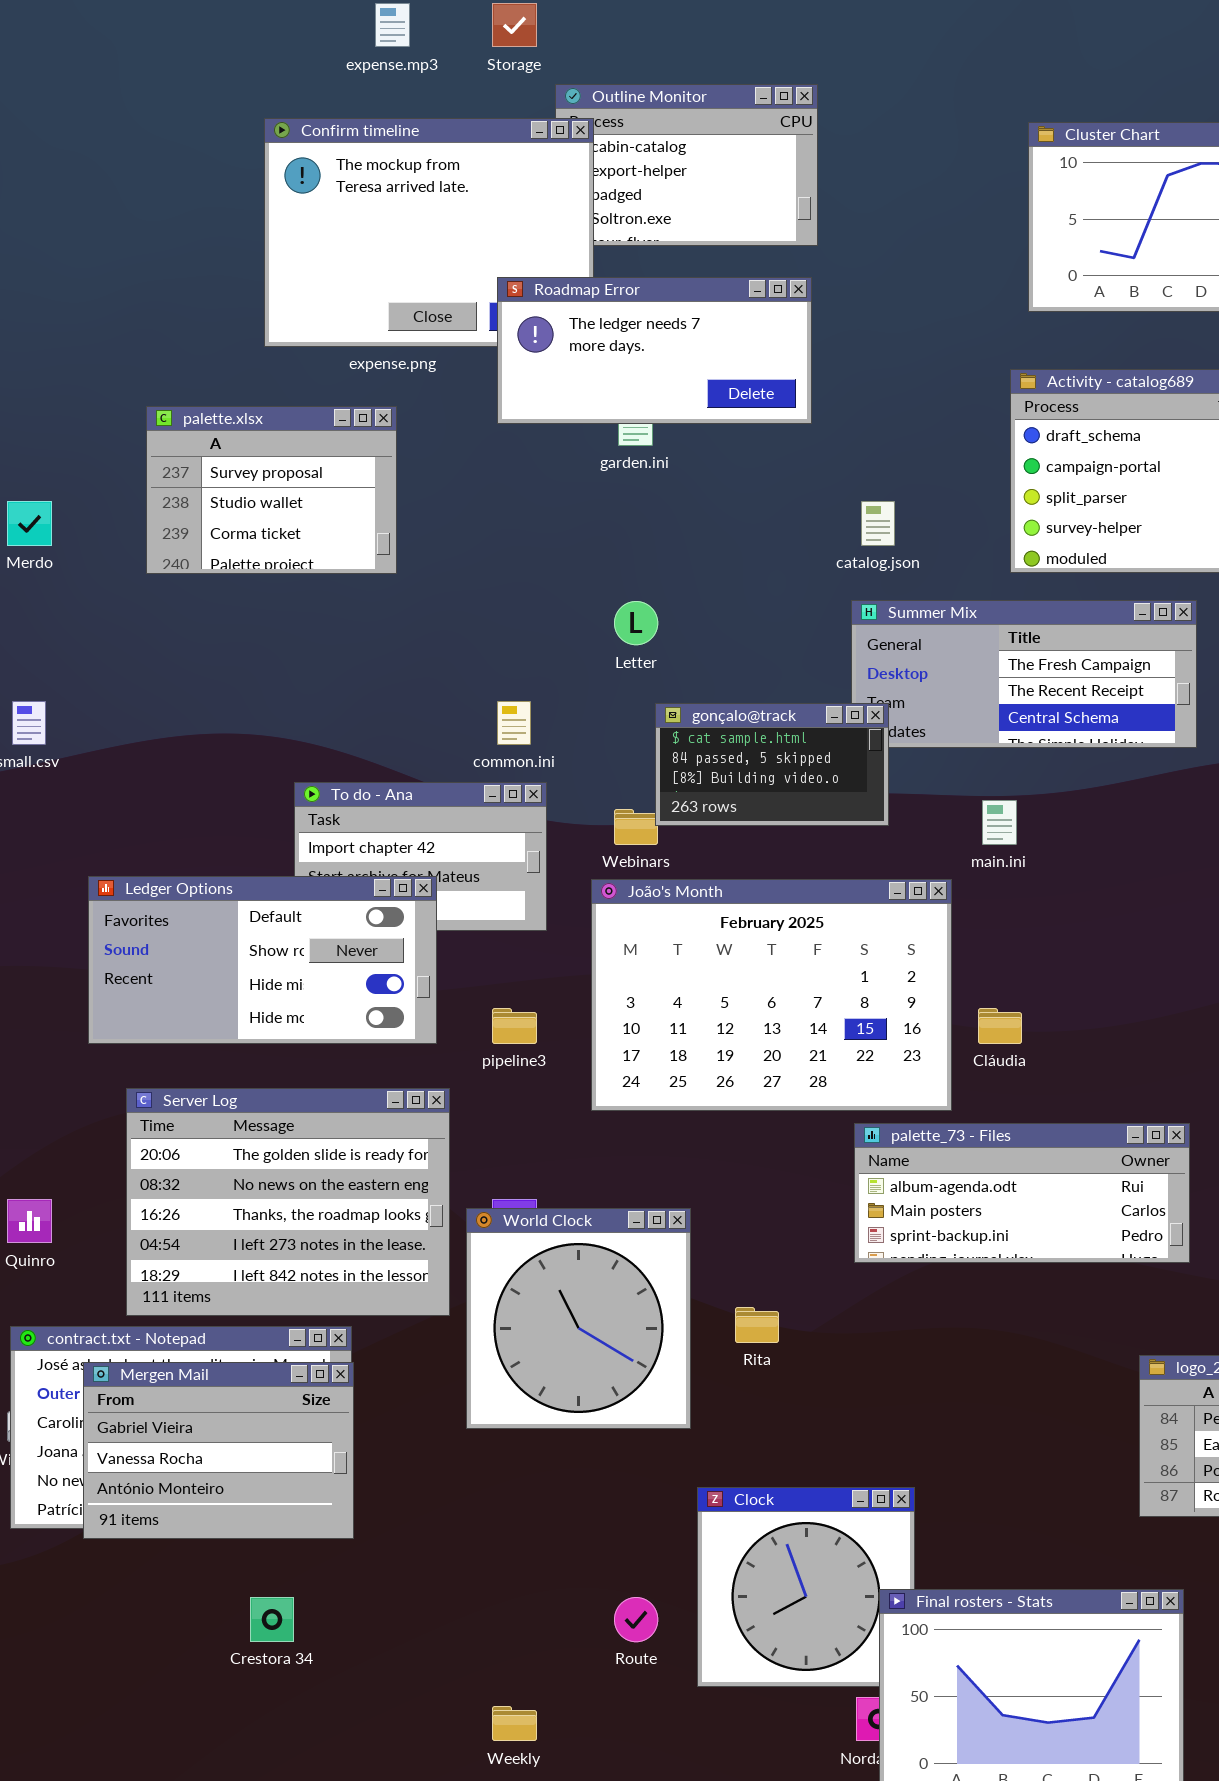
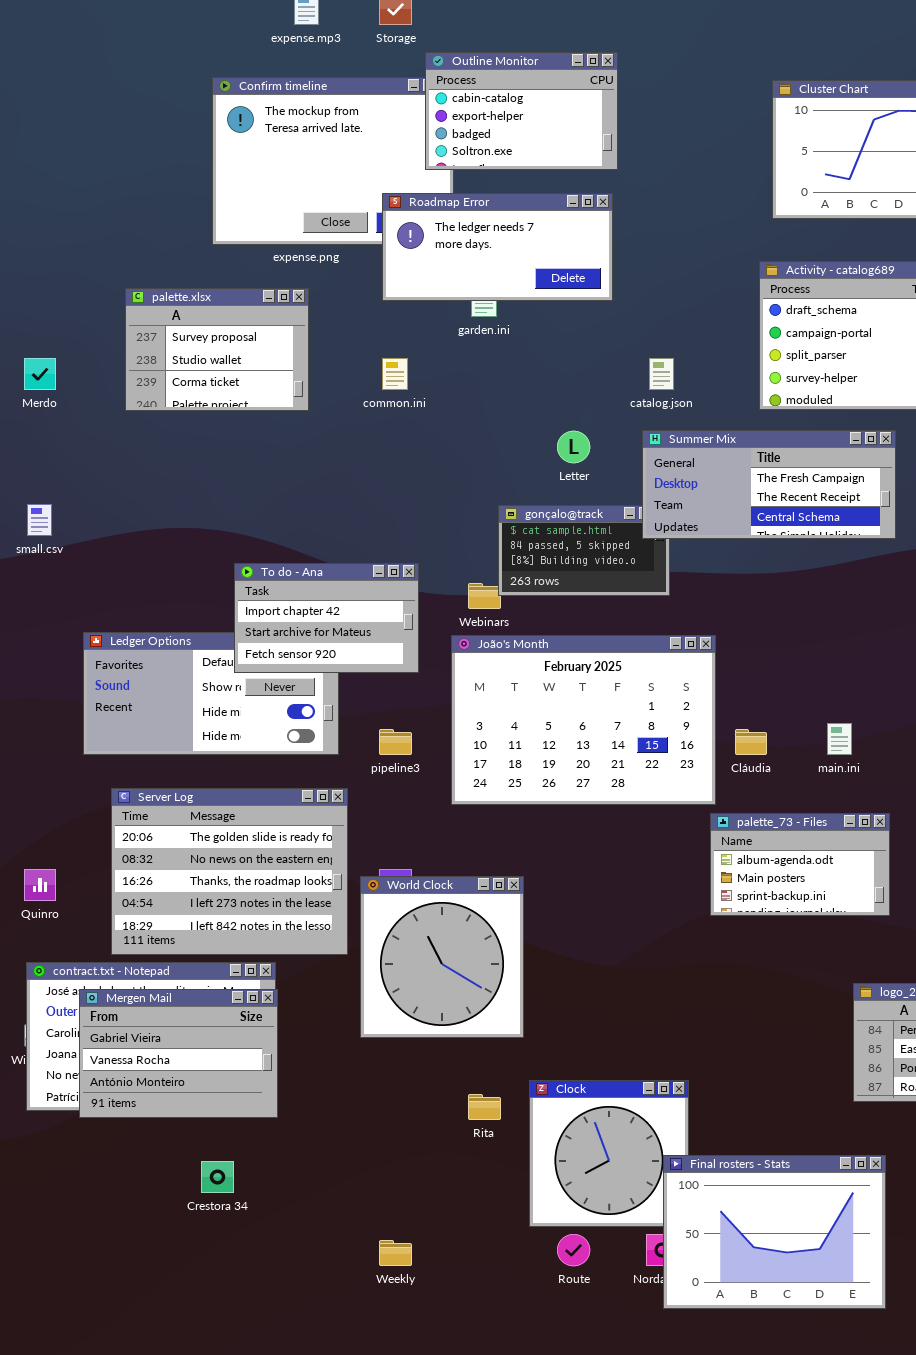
Outline Monitor: [555,84,818,246] -> [425,52,618,170], raised
Summer Mix: [851,600,1197,748] -> [642,430,896,539], raised
Letter: [614,601,658,645] -> [557,431,590,463], moved
common.ini: [497,701,531,745] -> [382,358,408,390], moved
To do - Ana: [294,782,547,931] -> [234,563,419,673], raised
main.ini: [982,800,1017,845] -> [827,723,852,755], moved
palette_73 - Files: [854,1123,1190,1263] -> [710,813,890,916], resized
Rita: [735,1307,779,1343] -> [468,1094,501,1120], moved
Route: [614,1597,658,1642] -> [557,1234,590,1266], moved

